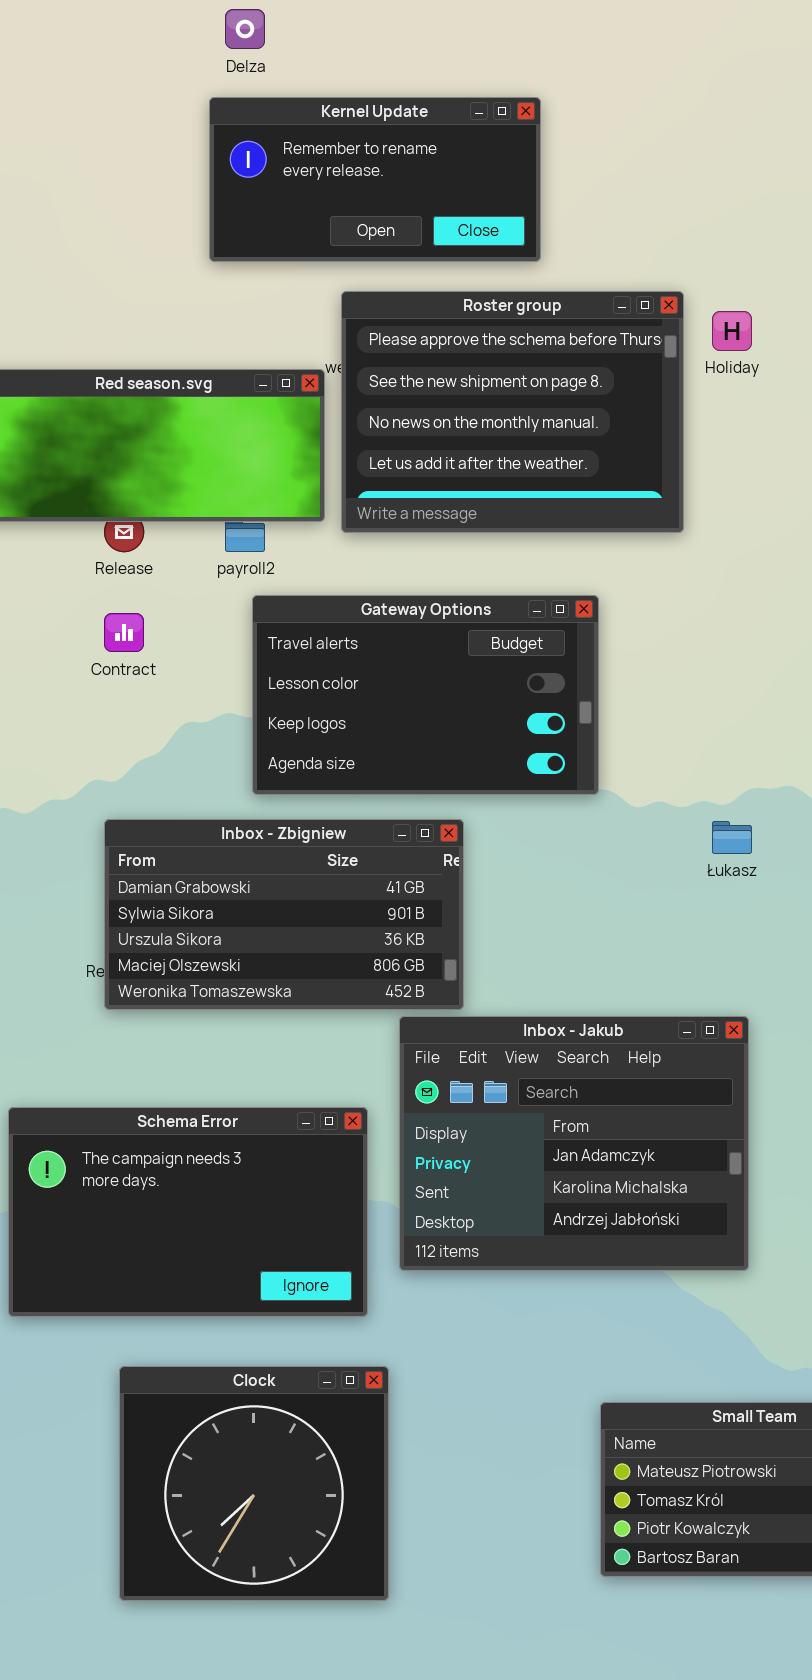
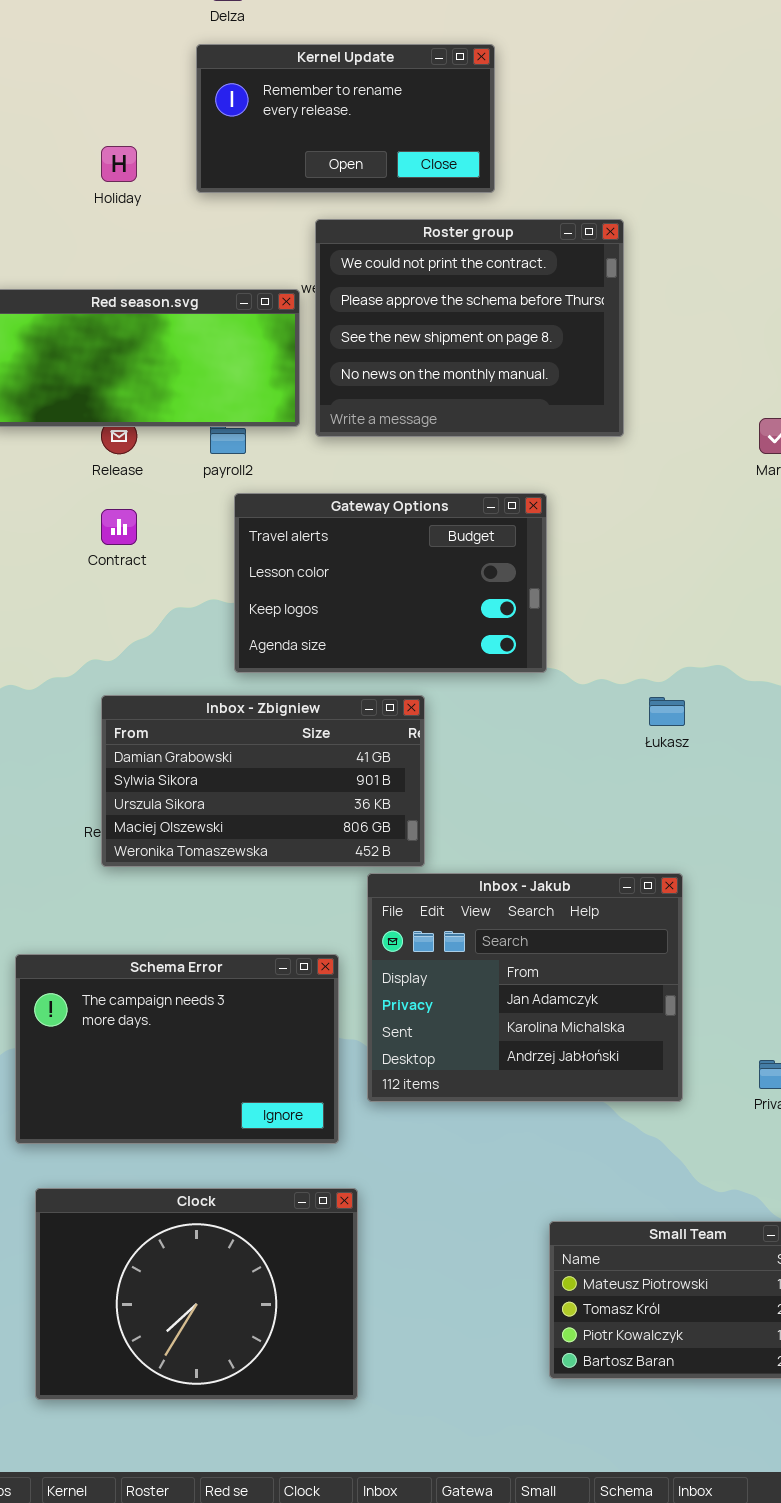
Roster group: [341,291,684,533] -> [315,219,624,437], scrolled up 1 row
Holiday: [712,311,752,351] -> [101,146,137,182], moved
Clock: [119,1366,389,1601] -> [35,1188,358,1400], resized

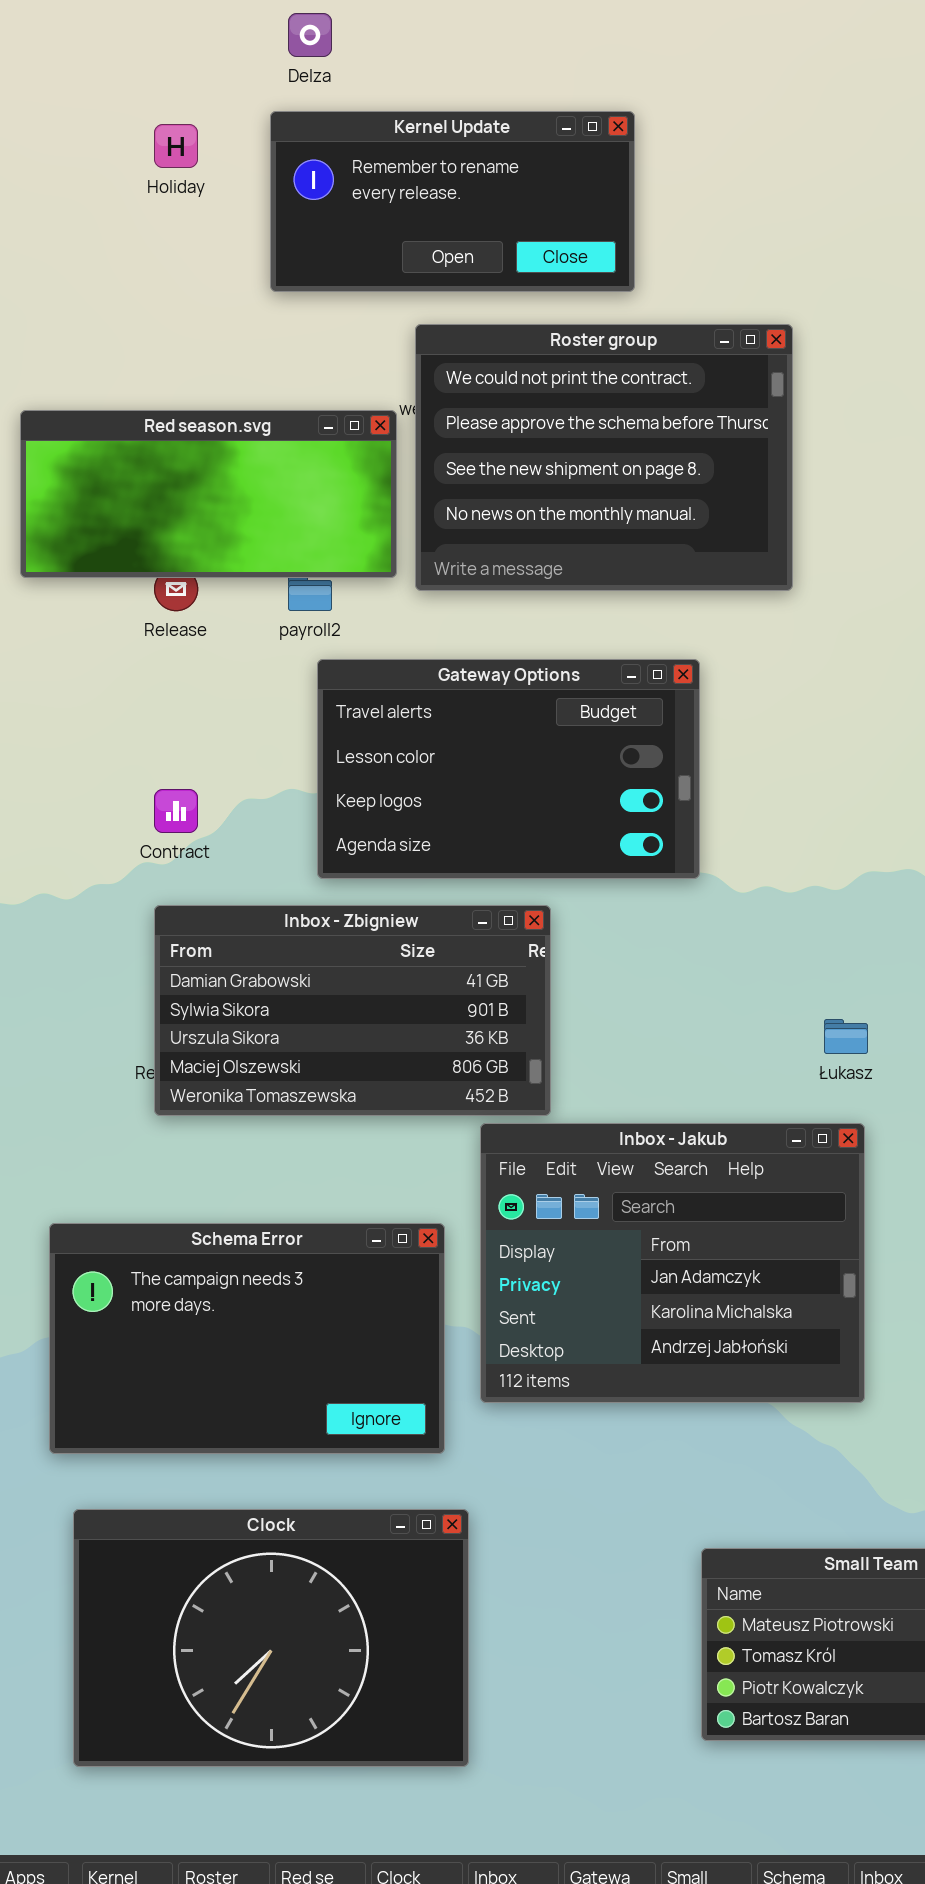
Holiday: [101,146,137,182] -> [154,124,198,168], moved
Contract: [101,509,137,545] -> [154,789,198,833], moved
Łukasz: [649,697,685,726] -> [824,1019,868,1054], moved

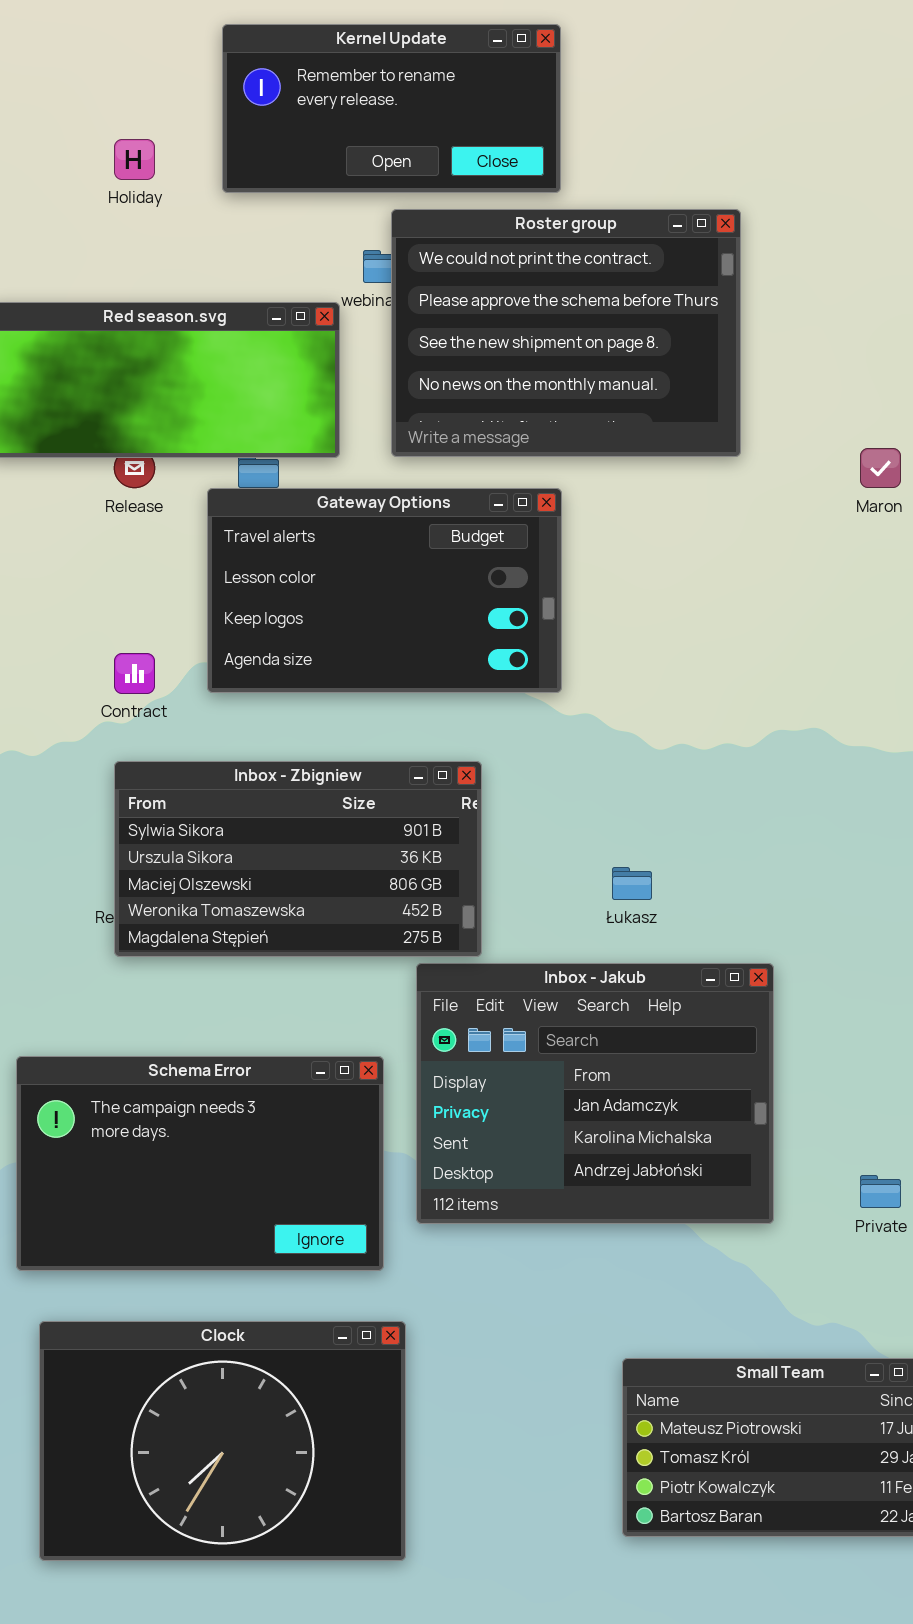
Holiday: [154,124,198,168] -> [114,139,155,180], moved
Roster group: [415,324,793,591] -> [391,209,741,457], moved
Gateway Options: [317,659,700,879] -> [207,488,562,693], moved
Inbox - Zbigniew: [154,905,551,1116] -> [114,761,482,957], scrolled down 1 row
Łukasz: [824,1019,868,1054] -> [612,867,652,900], moved

